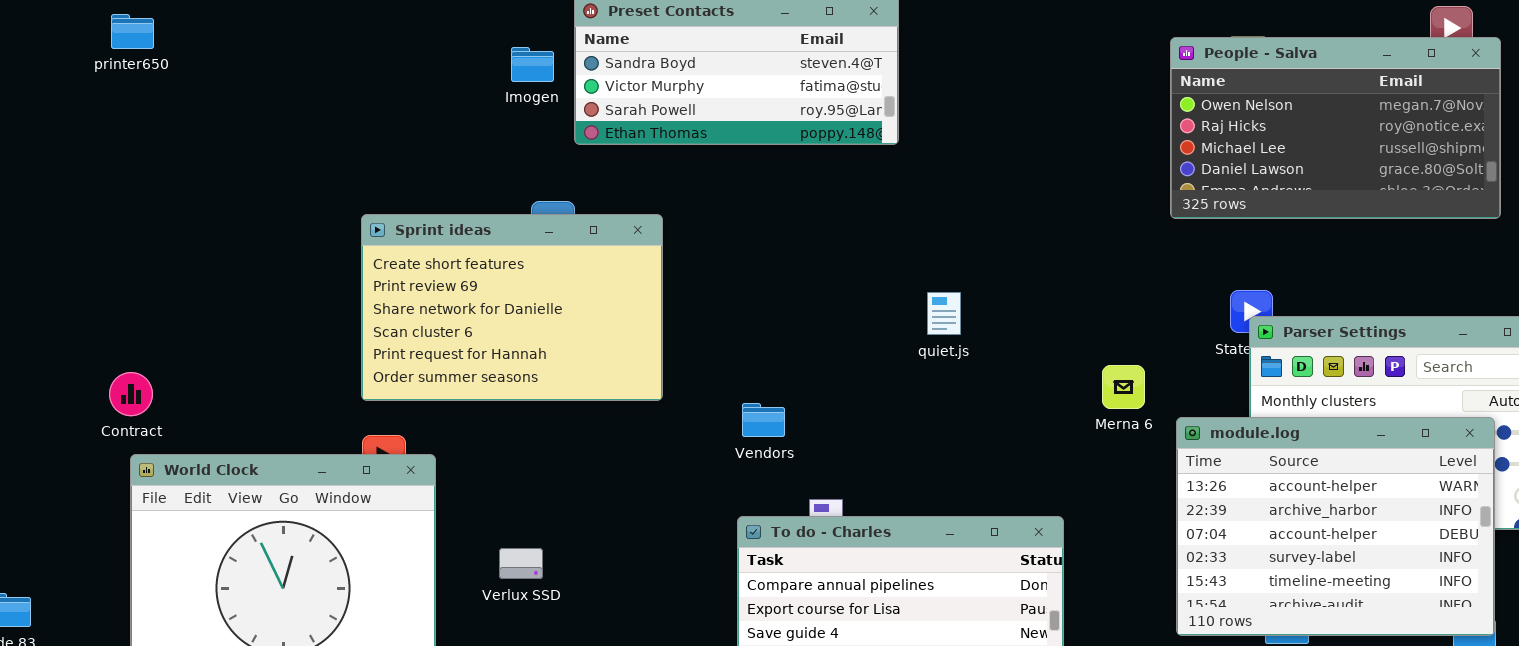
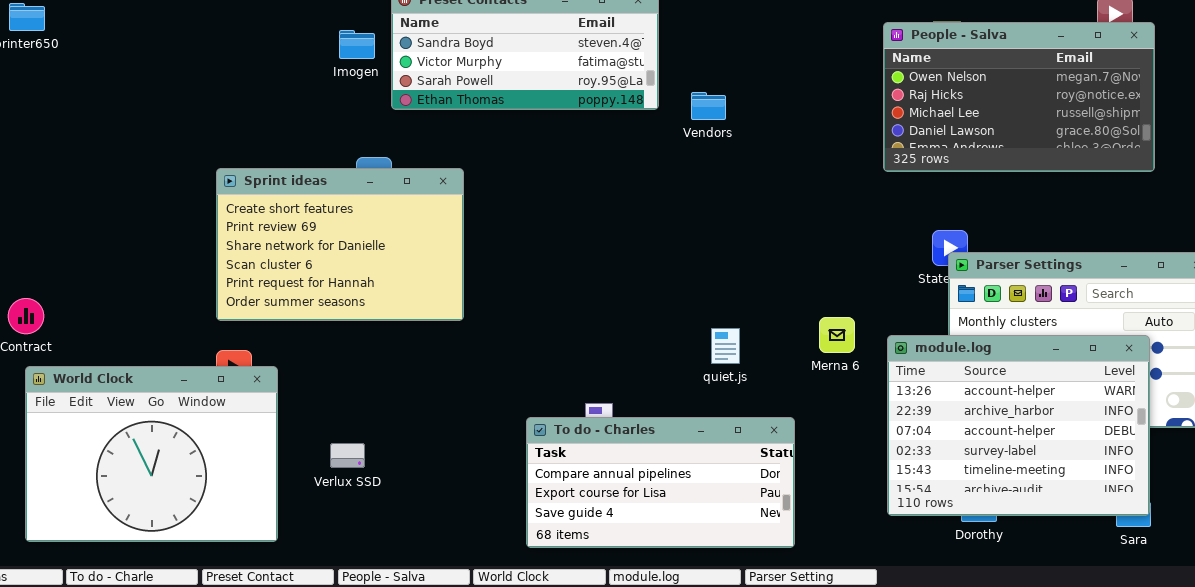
quiet.js: [927,292,961,335] -> [711,328,740,364], moved
Merna 6: [1102,365,1145,409] -> [819,317,855,353], moved
Vendors: [742,403,785,437] -> [691,92,726,120], moved

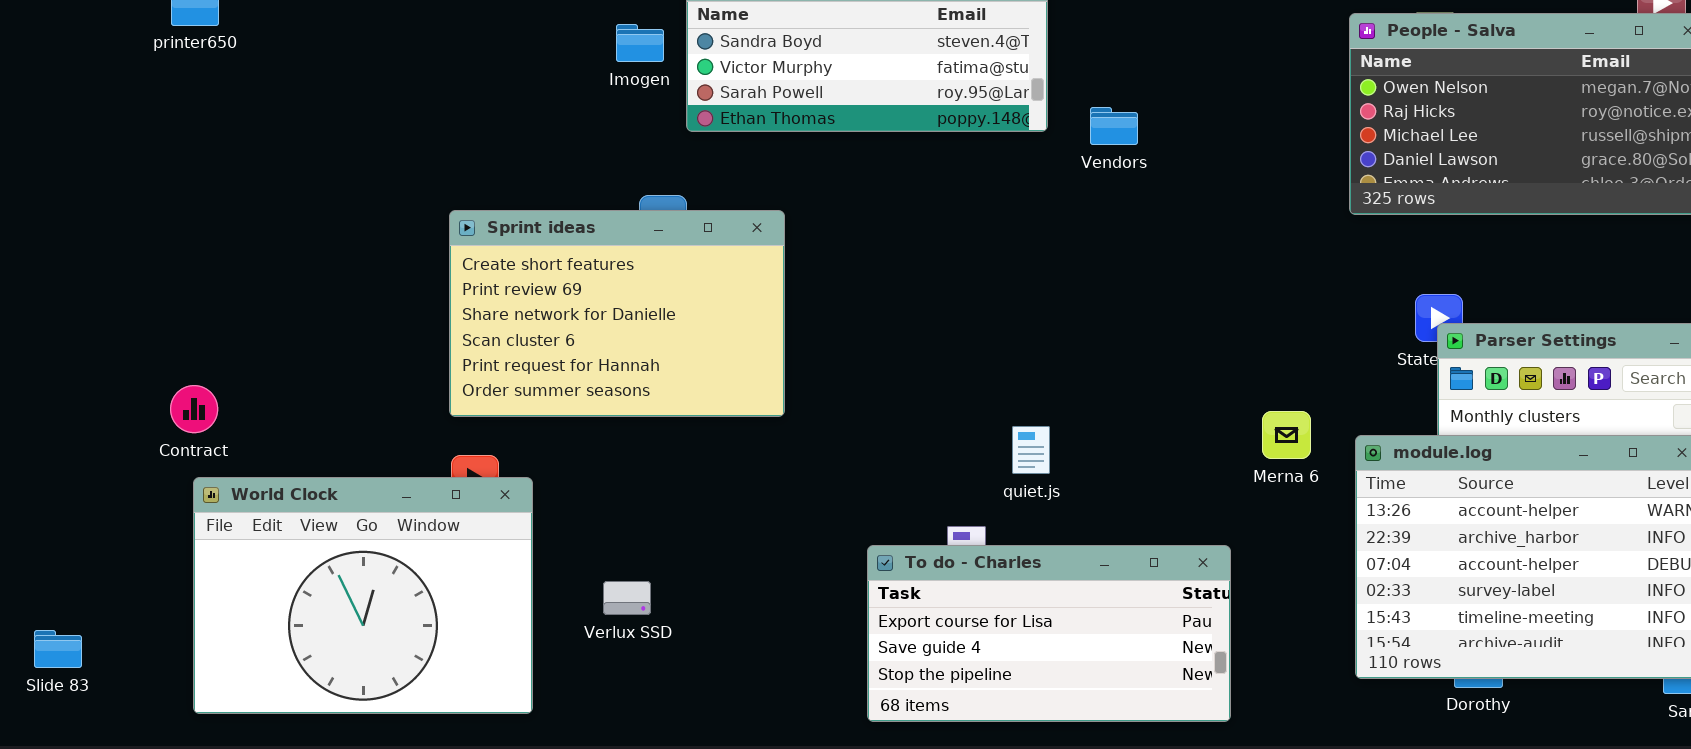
quiet.js: [711,328,740,364] -> [1012,426,1050,474], moved
To do - Charles: [526,417,795,548] -> [867,545,1231,722], scrolled down 1 row

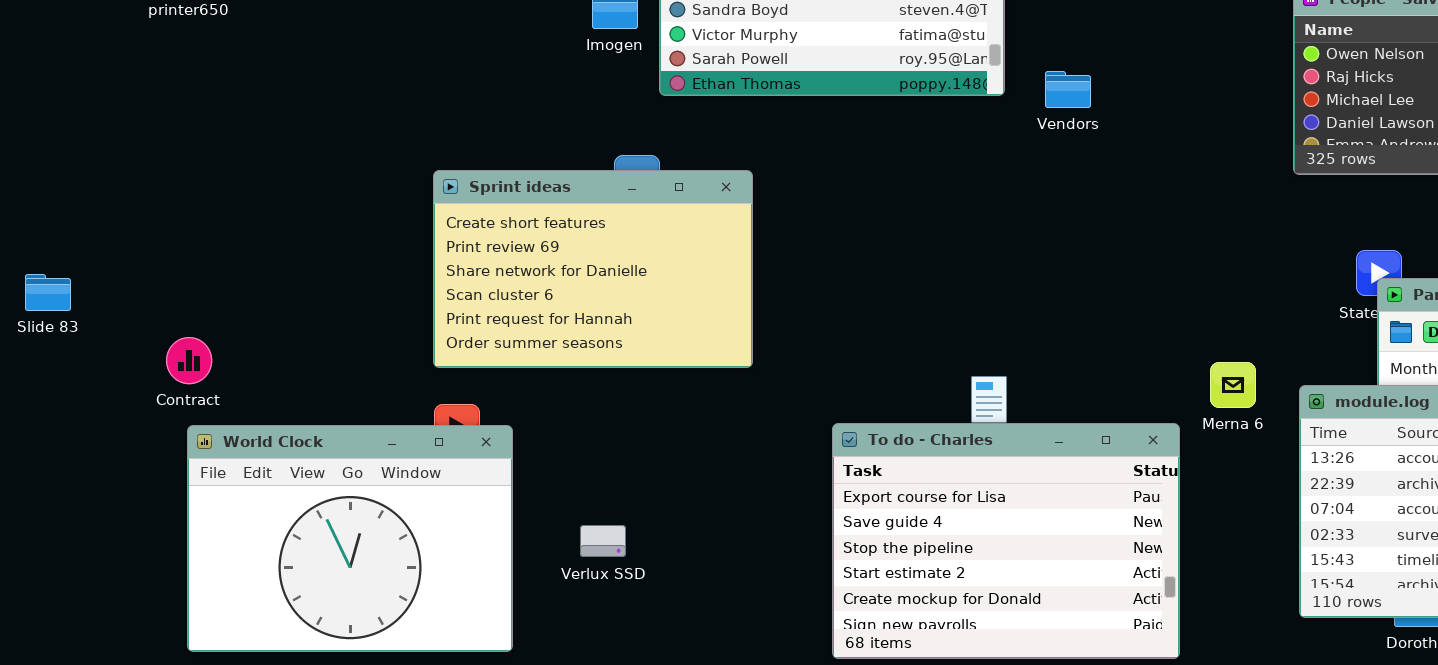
To do - Charles: [867,545,1231,722] -> [832,423,1180,659], resized
Slide 83: [34,630,82,668] -> [25,274,71,311], moved

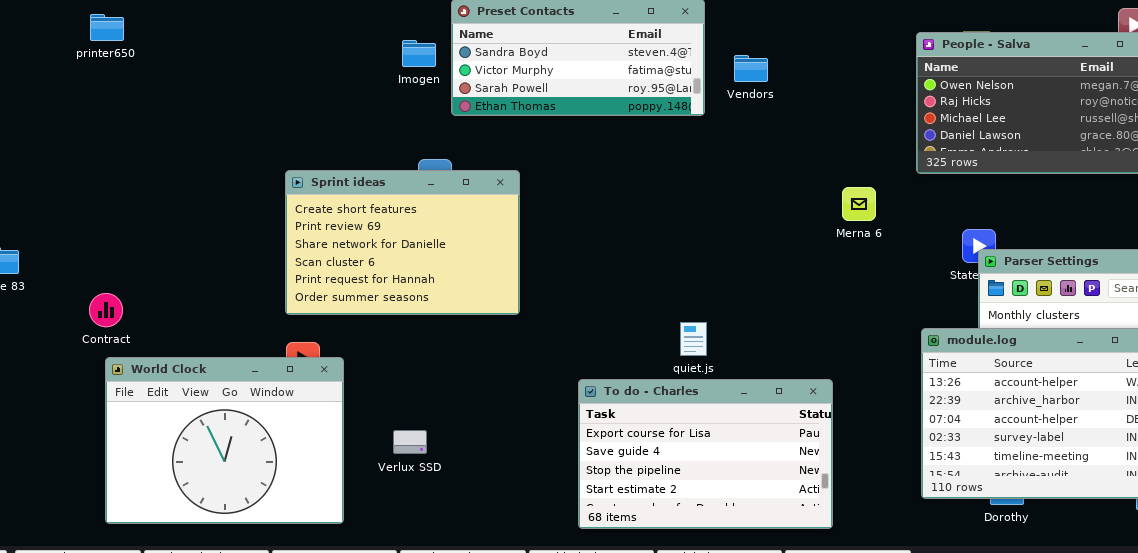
Vendors: [1045,71,1091,108] -> [734,55,768,82], moved
Merna 6: [1210,362,1256,408] -> [842,187,876,221], moved
To do - Charles: [832,423,1180,659] -> [578,379,833,529], resized

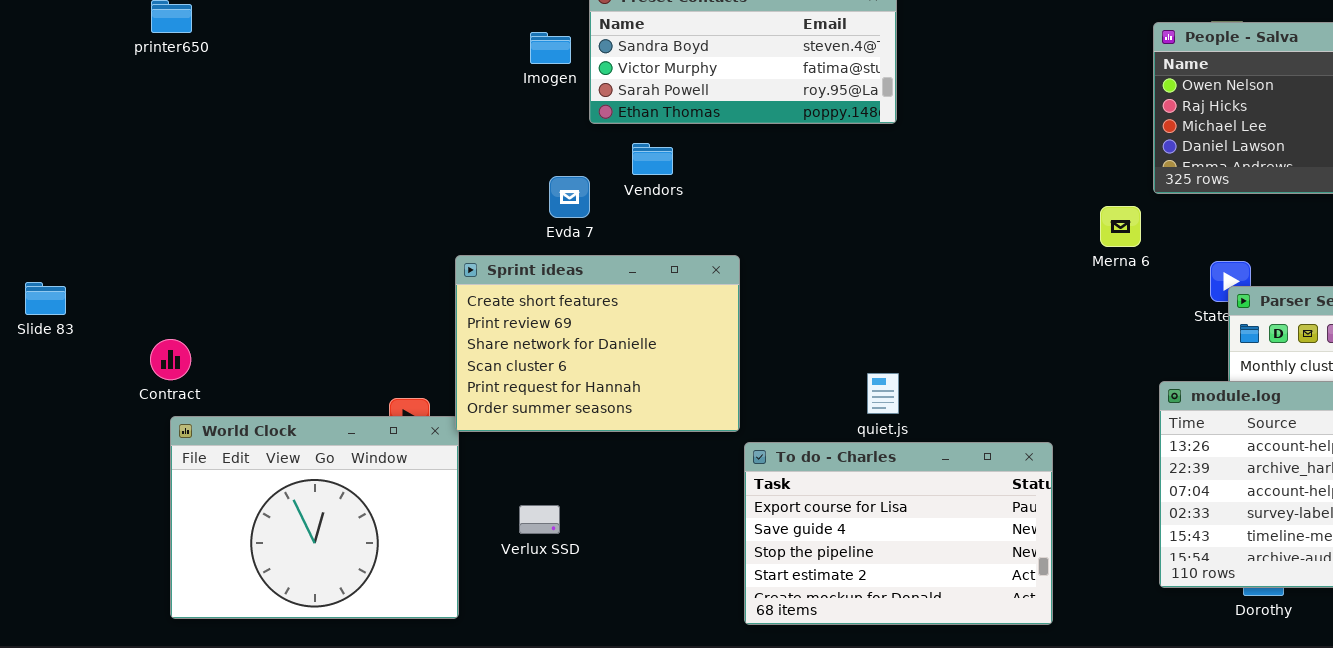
Vendors: [734,55,768,82] -> [632,143,673,175], moved
Sprint ideas: [285,170,520,315] -> [455,255,740,432], moved
Merna 6: [842,187,876,221] -> [1100,206,1141,247], moved

